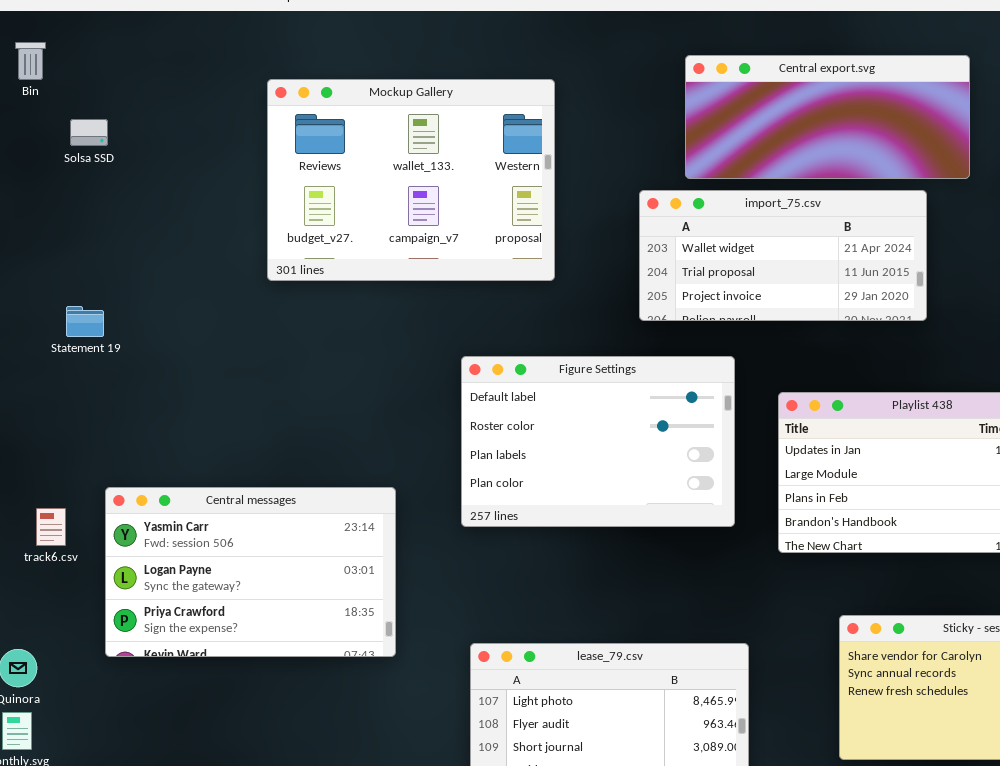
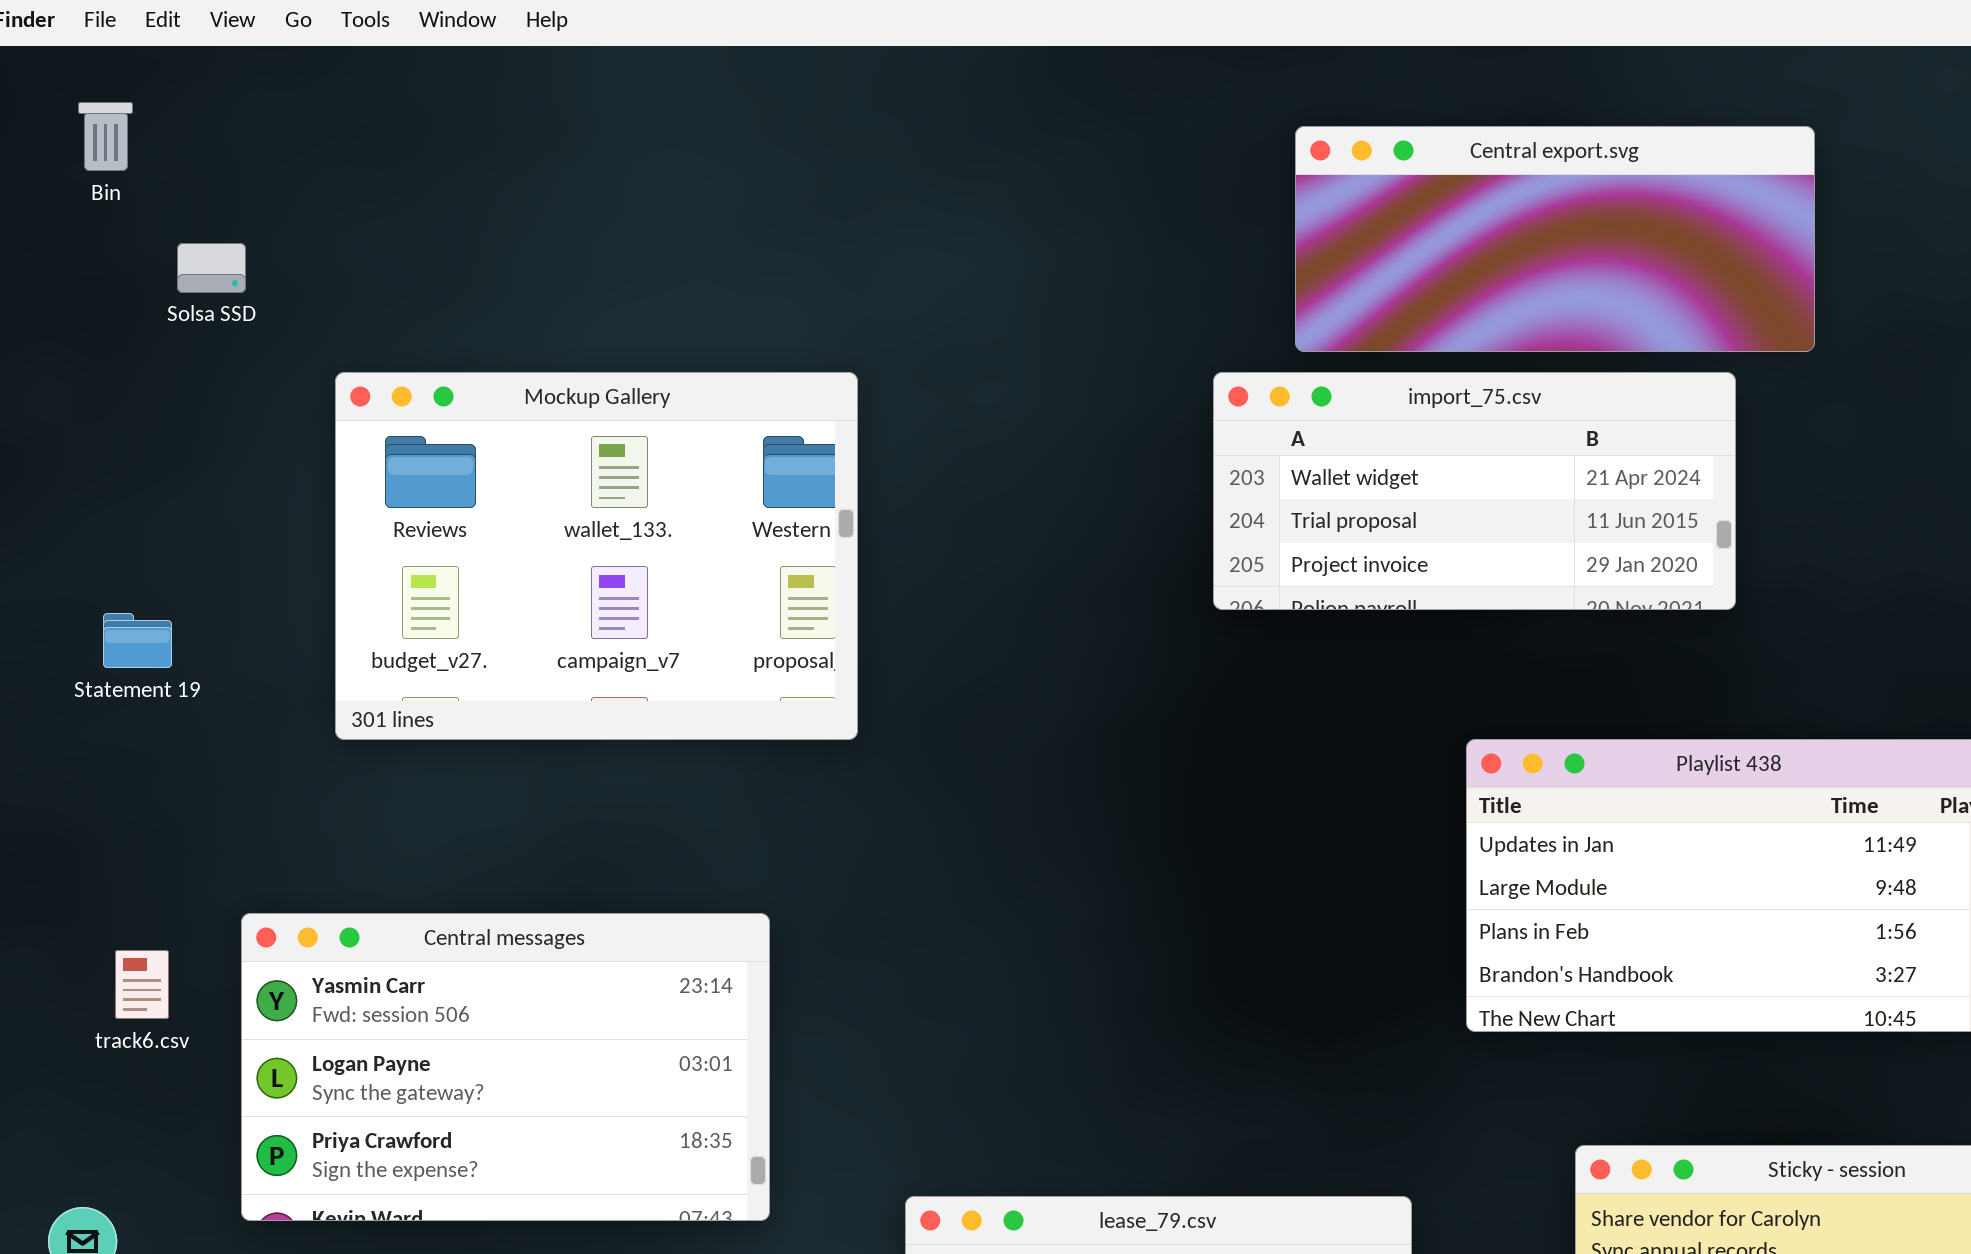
Mockup Gallery: [267,79,555,281] -> [335,372,858,740], moved
Statement 19: [66,306,104,337] -> [103,613,172,668], moved
Figure Settings: [461,356,735,527] -> none, closed

